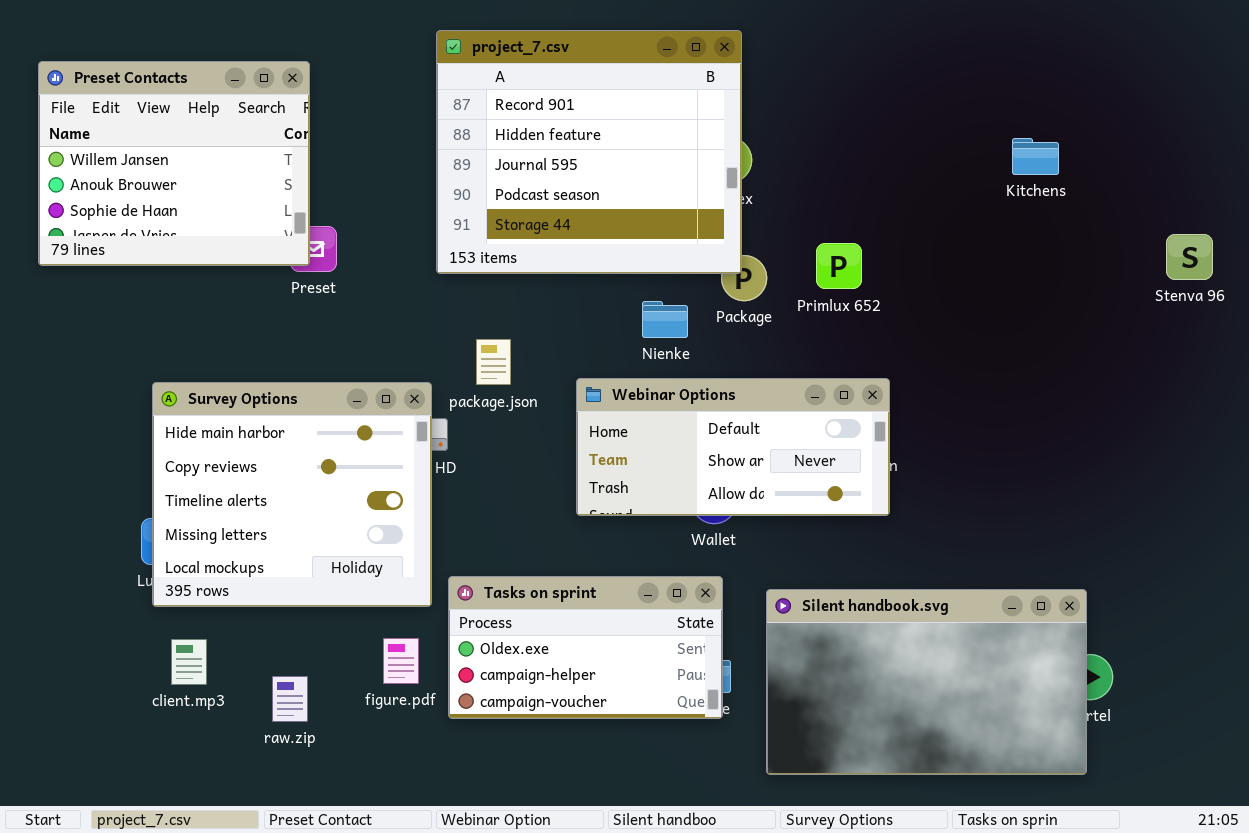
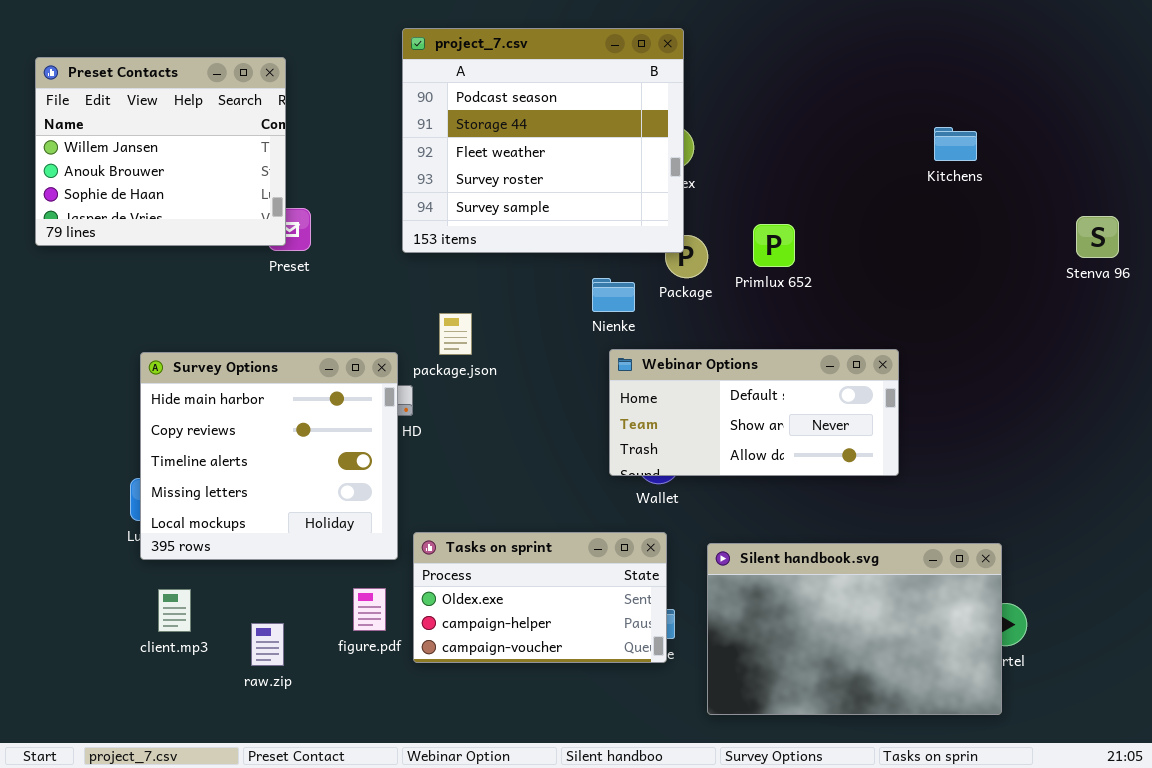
project_7.csv: [436,30,742,274] -> [402,28,684,253], scrolled down 3 rows
Webinar Options: [576,378,890,516] -> [609,349,899,476], moved

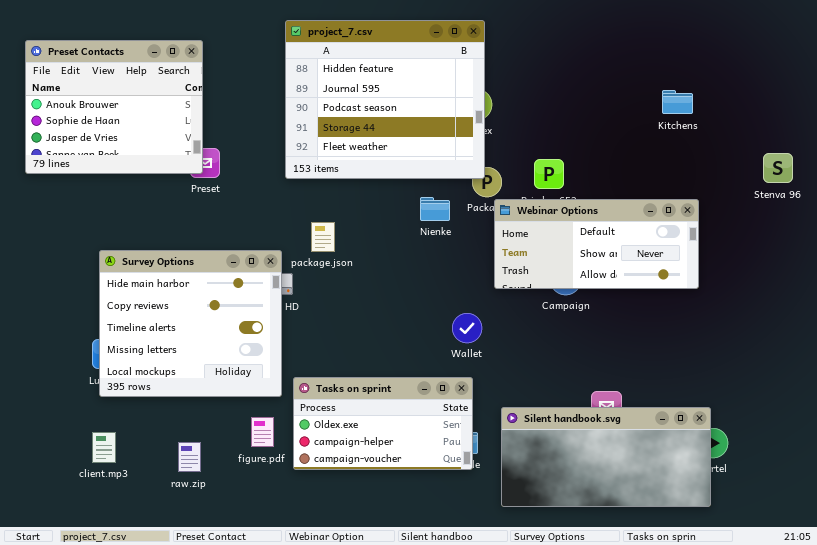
project_7.csv: [402,28,684,253] -> [285,20,485,179], scrolled up 2 rows
Preset Contacts: [35,57,286,246] -> [25,40,203,174], scrolled down 1 row
Webinar Options: [609,349,899,476] -> [494,199,699,289], moved
Silent handbook.svg: [707,543,1002,715] -> [501,407,711,507], resized
client.mp3: [158,589,191,632] -> [92,432,116,463], moved

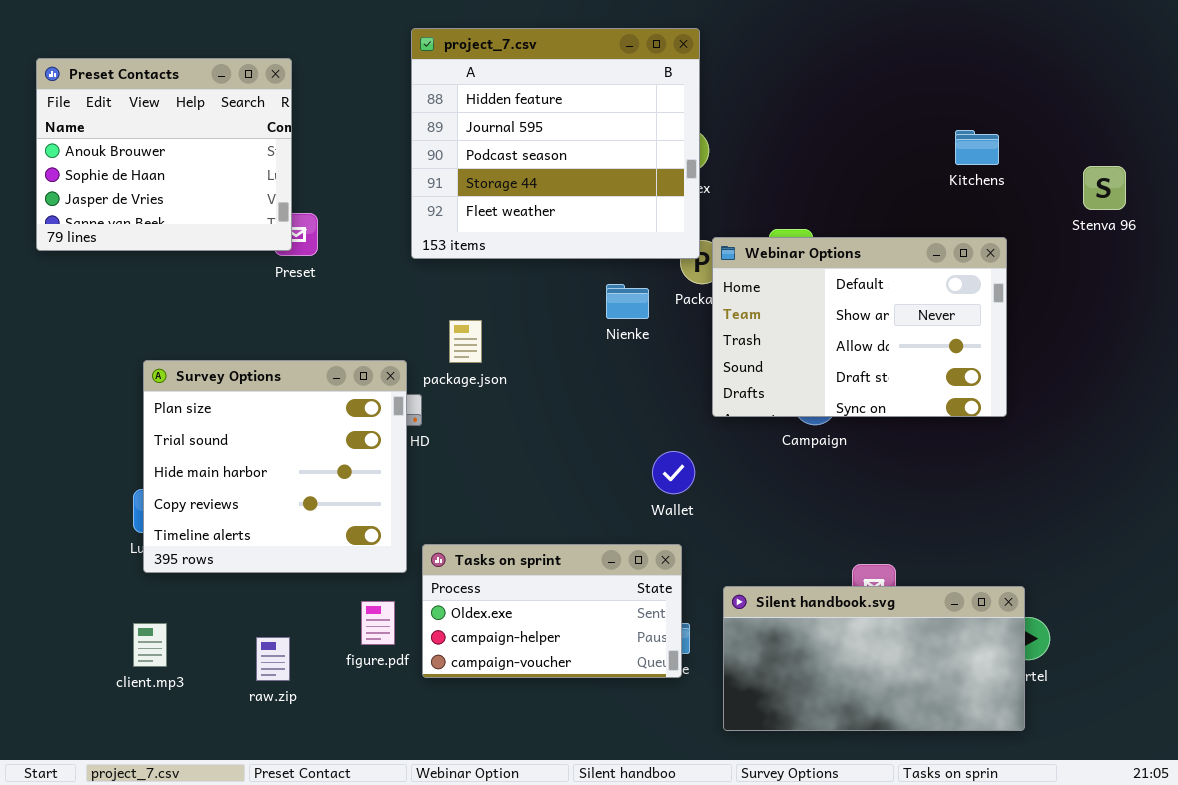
Stenva 96: [763,153,793,183] -> [1083,166,1126,210], moved
Webinar Options: [494,199,699,289] -> [712,237,1007,417], resized
Survey Options: [99,250,282,397] -> [143,360,407,573], scrolled up 2 rows

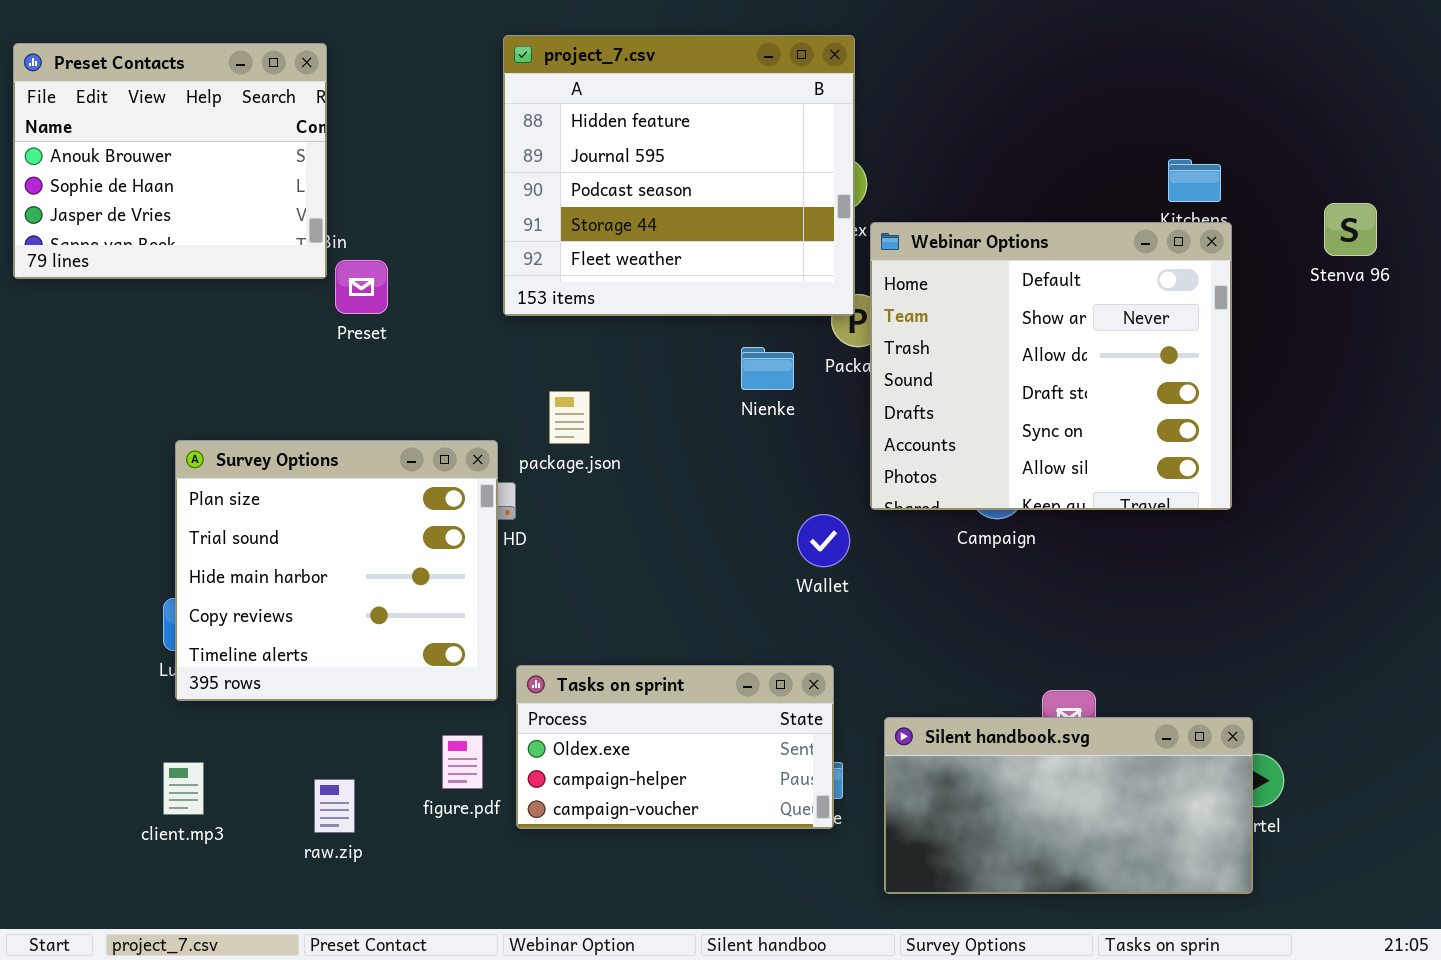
Preset Contacts: [36,58,292,251] -> [13,43,327,279], moved
Webinar Options: [712,237,1007,417] -> [870,222,1232,510], resized
Wallet: [652,451,695,494] -> [797,514,850,567], moved

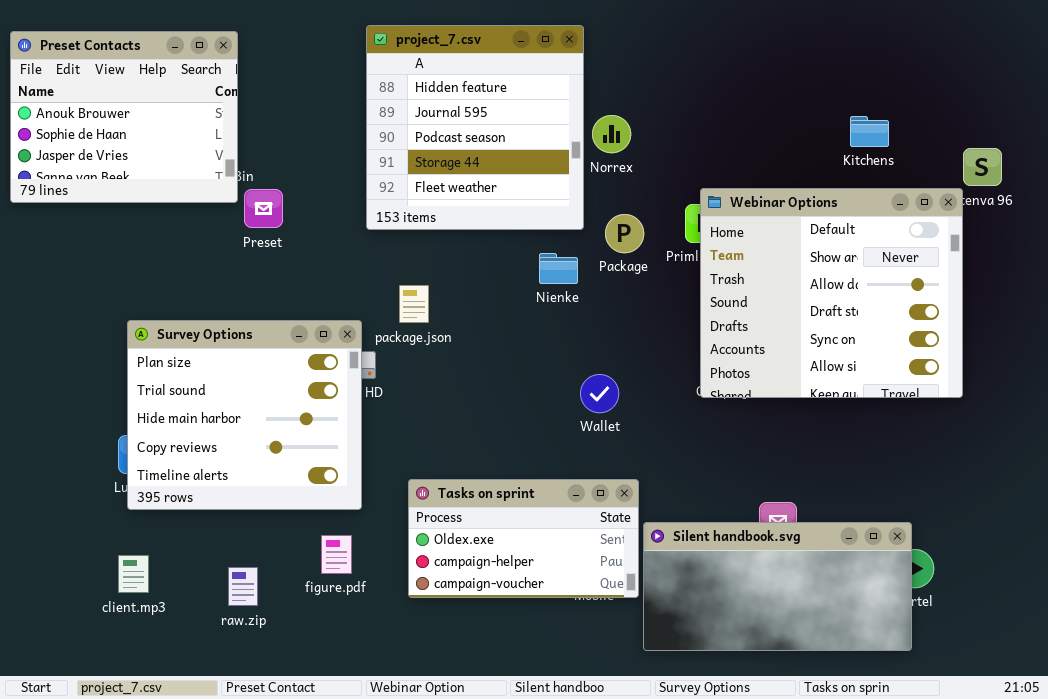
project_7.csv: [503,35,855,316] -> [366,25,584,230], resized
Webinar Options: [870,222,1232,510] -> [700,188,963,398], moved
Tasks on sprint: [516,665,834,829] -> [408,479,639,598], moved

